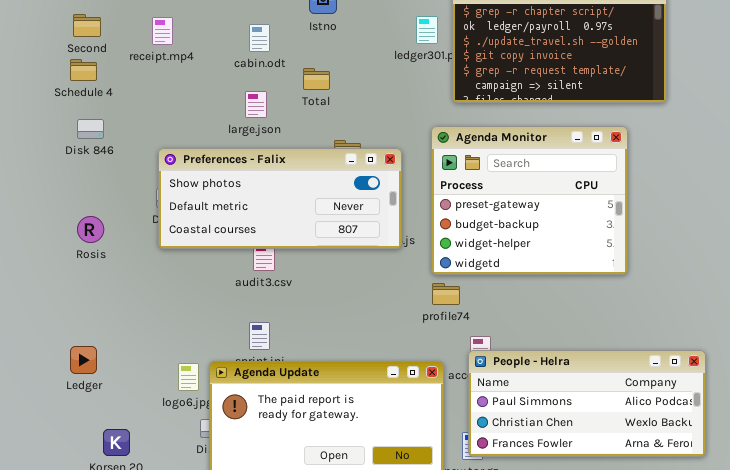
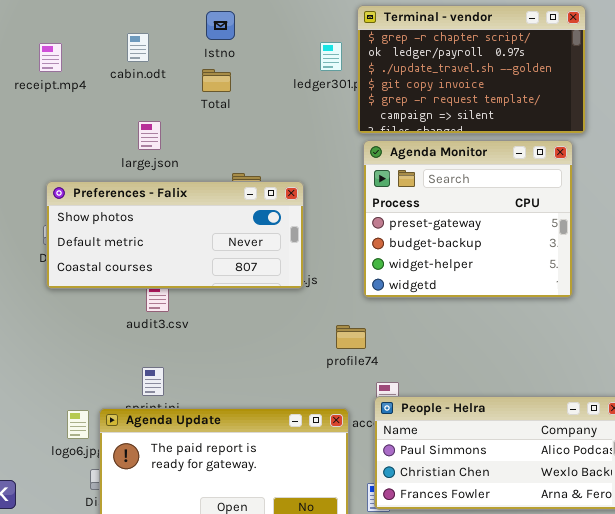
cabin.odt: [249,24,270,52] -> [127,33,149,62], moved
Total: [303,68,330,90] -> [202,69,231,92], moved
Agenda Monitor: [431,126,628,275] -> [363,140,573,298], moved

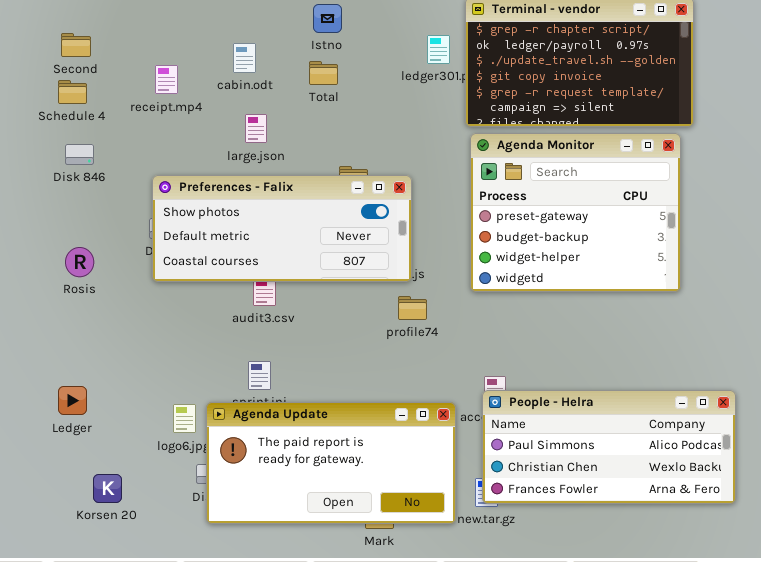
cabin.odt: [127,33,149,62] -> [233,43,256,73], moved
receipt.mp4: [39,43,62,72] -> [155,65,178,94], moved
profile74: [336,325,366,349] -> [398,296,427,320], moved

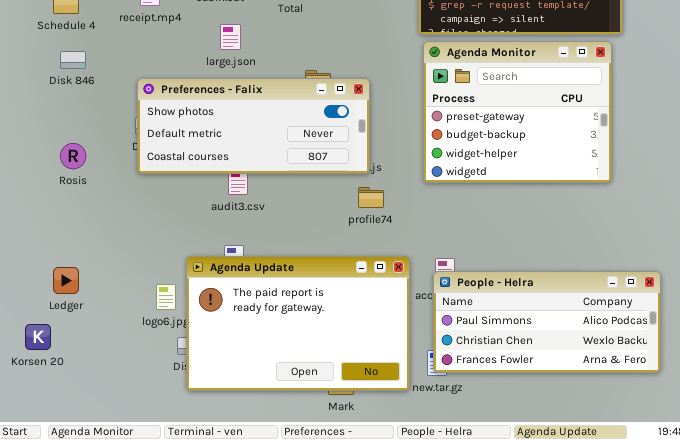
Agenda Update: [206,402,456,524] -> [186,256,410,391], resized
Korsen 20: [93,474,122,503] -> [25,324,51,350], moved

